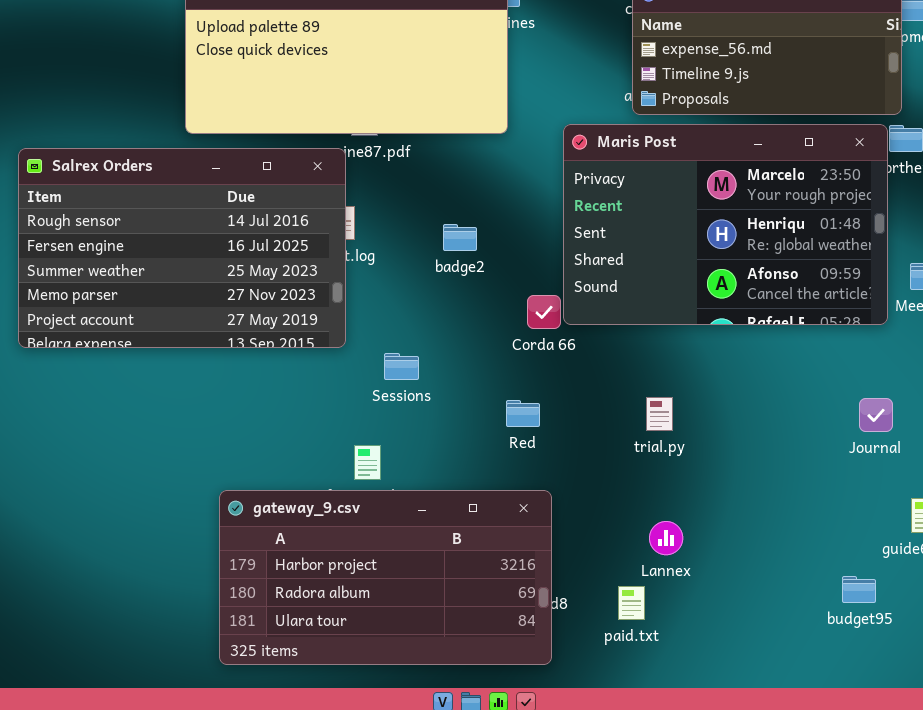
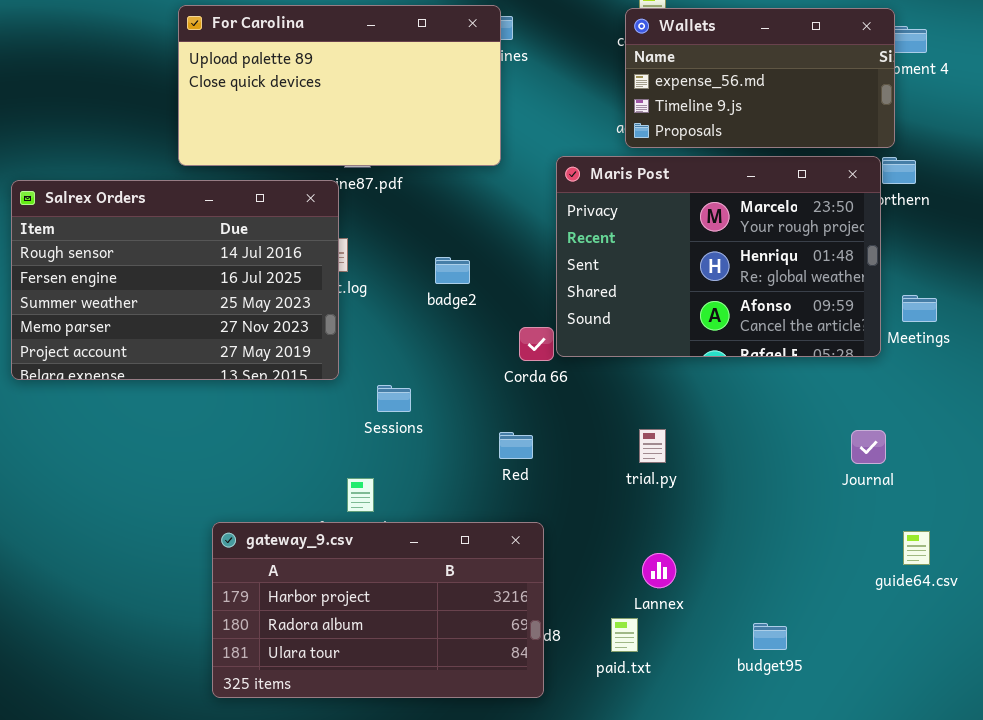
budget95: [842,576,876,603] -> [753,623,787,650], moved

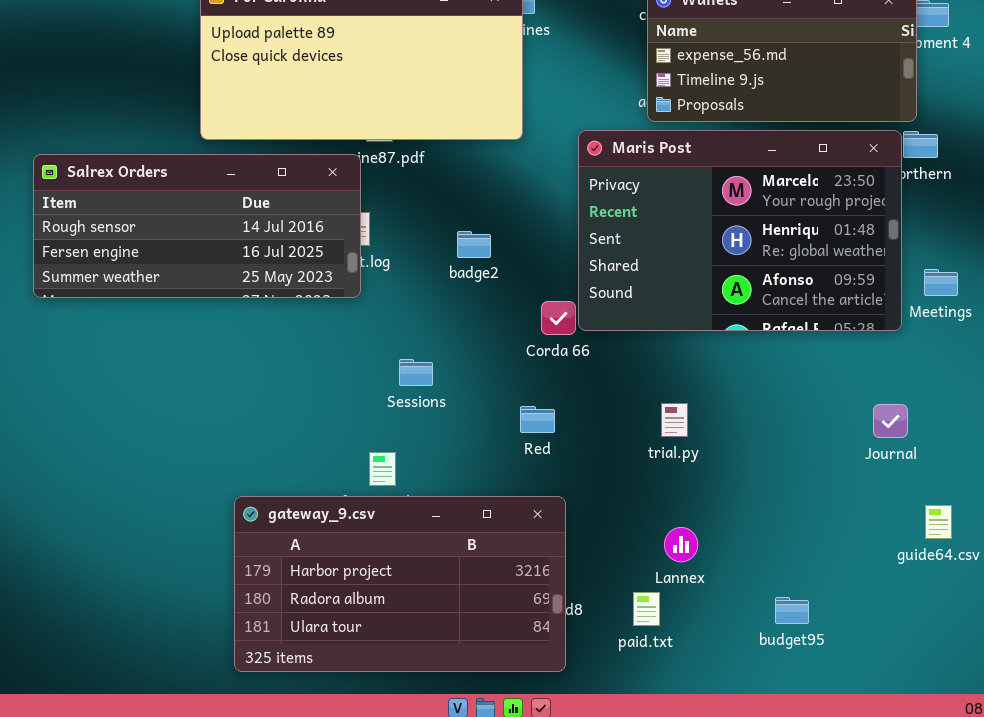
Salrex Orders: [11,180,339,380] -> [33,154,361,298], resized

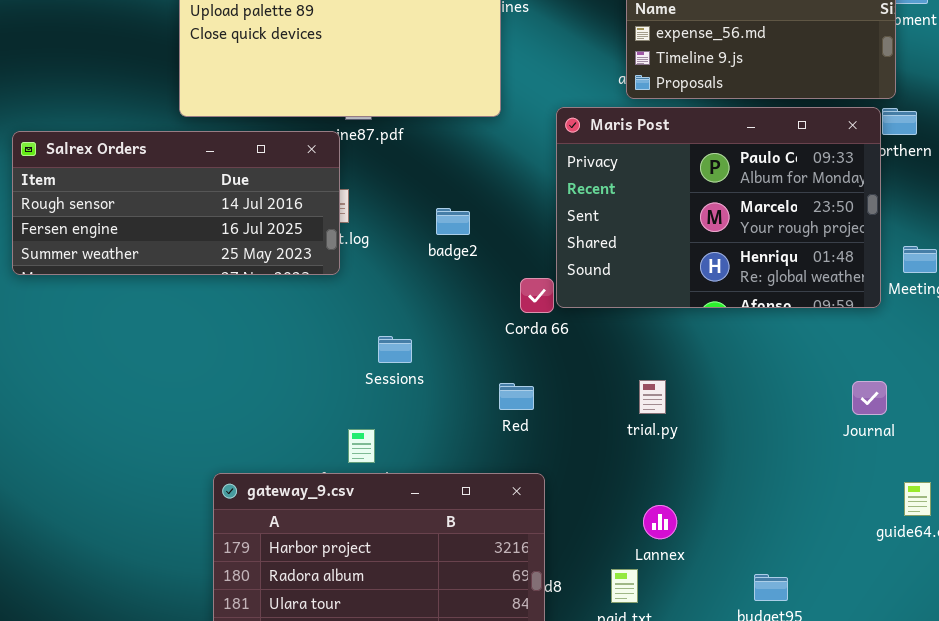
Maris Post: [578,130,902,331] -> [556,107,881,308], scrolled up 1 row

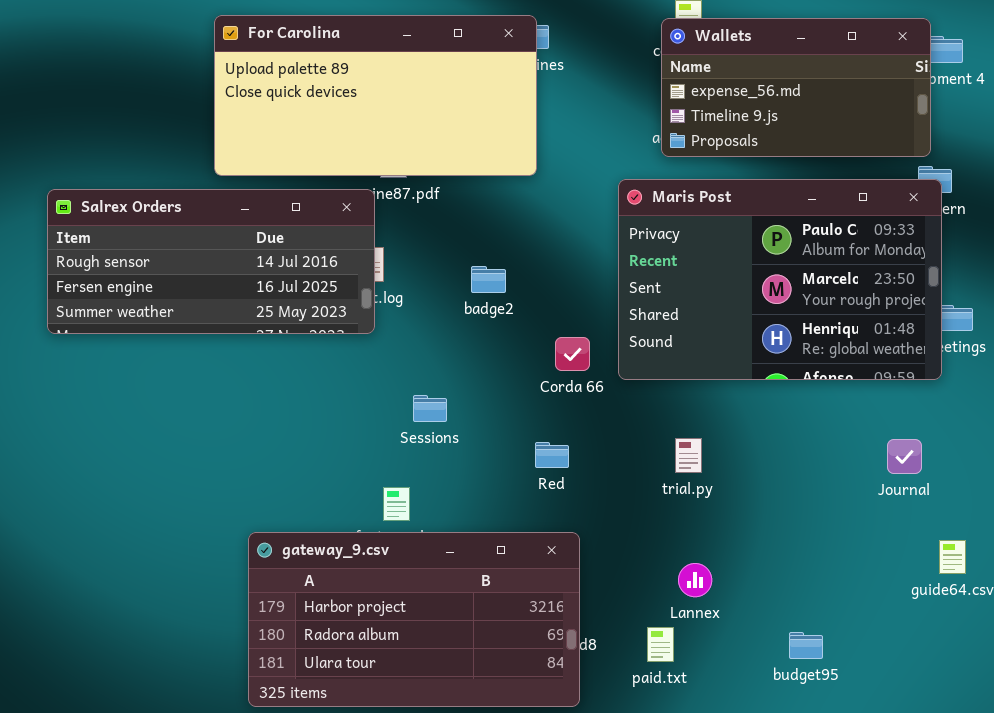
Maris Post: [556,107,881,308] -> [618,179,942,380], moved

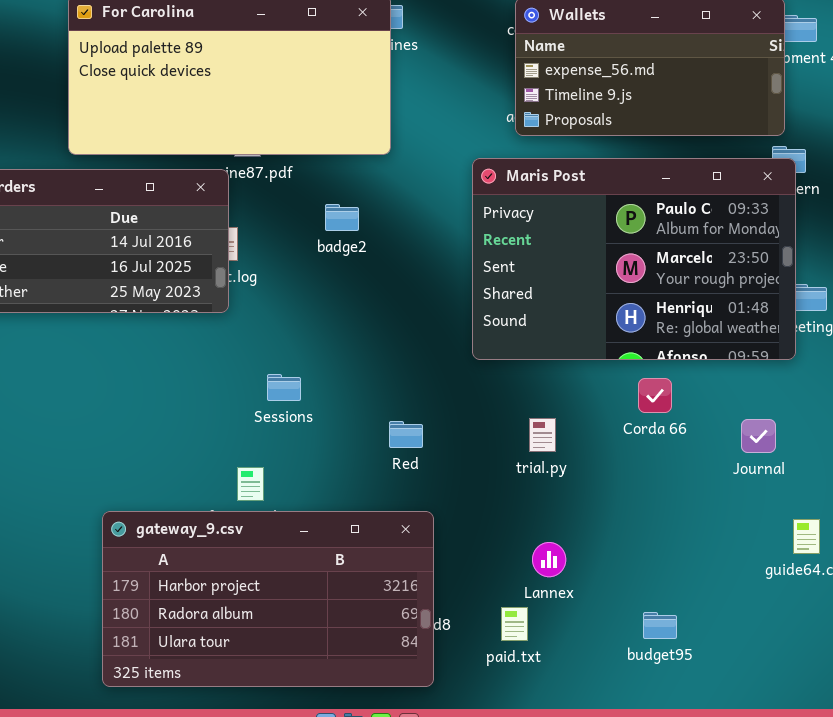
badge2: [471,266,506,293] -> [325,204,359,231], moved
Corda 66: [555,337,590,371] -> [638,378,672,413], moved

